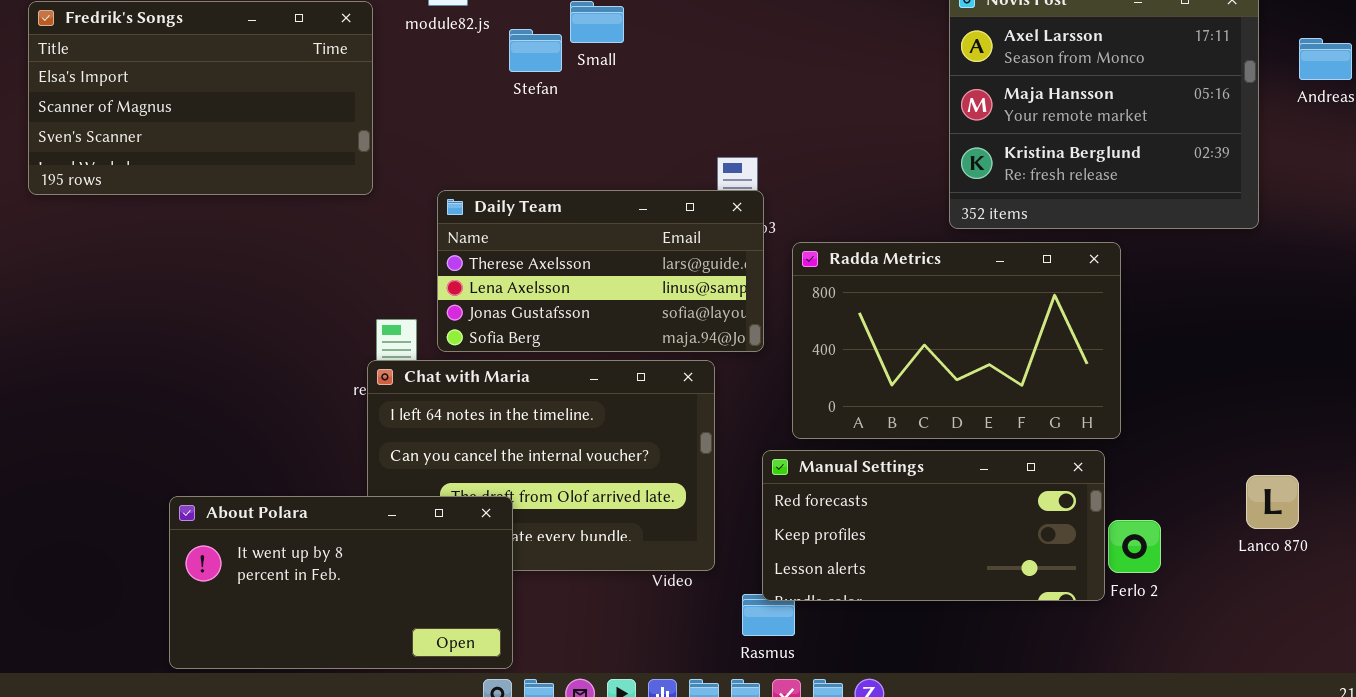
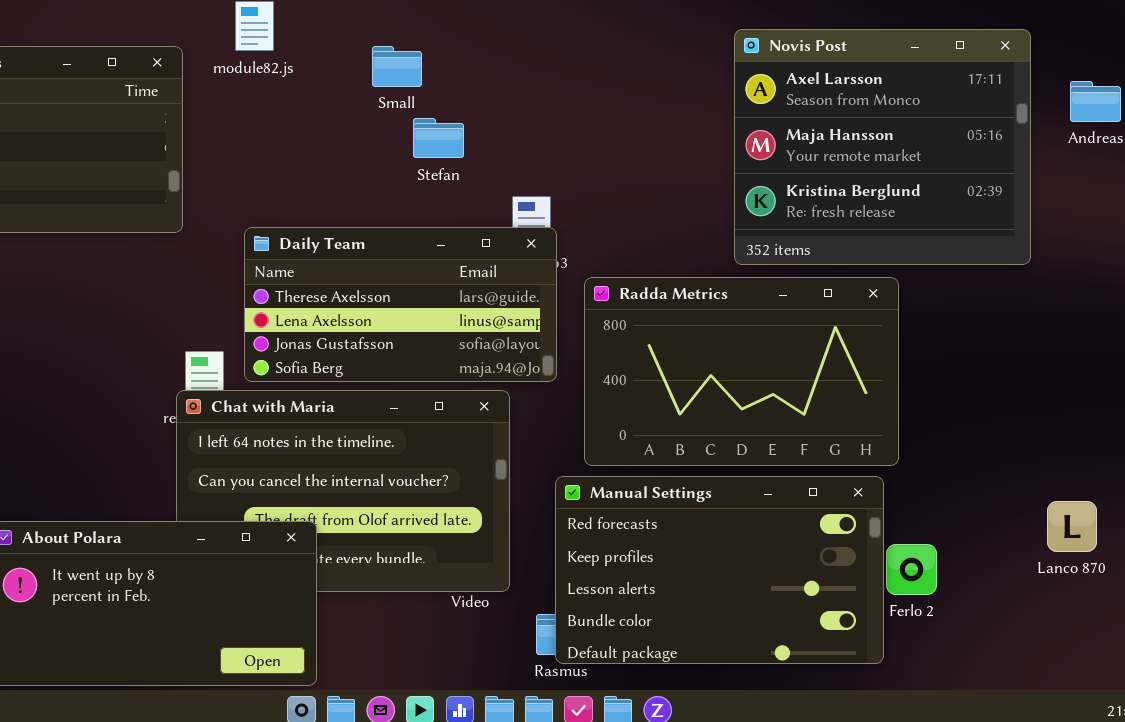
Stefan: [509,29,562,72] -> [413,118,464,158], moved
Manual Settings: [762,450,1105,601] -> [555,476,884,664], resized
Lanco 870: [1246,475,1299,529] -> [1047,501,1097,552], moved

